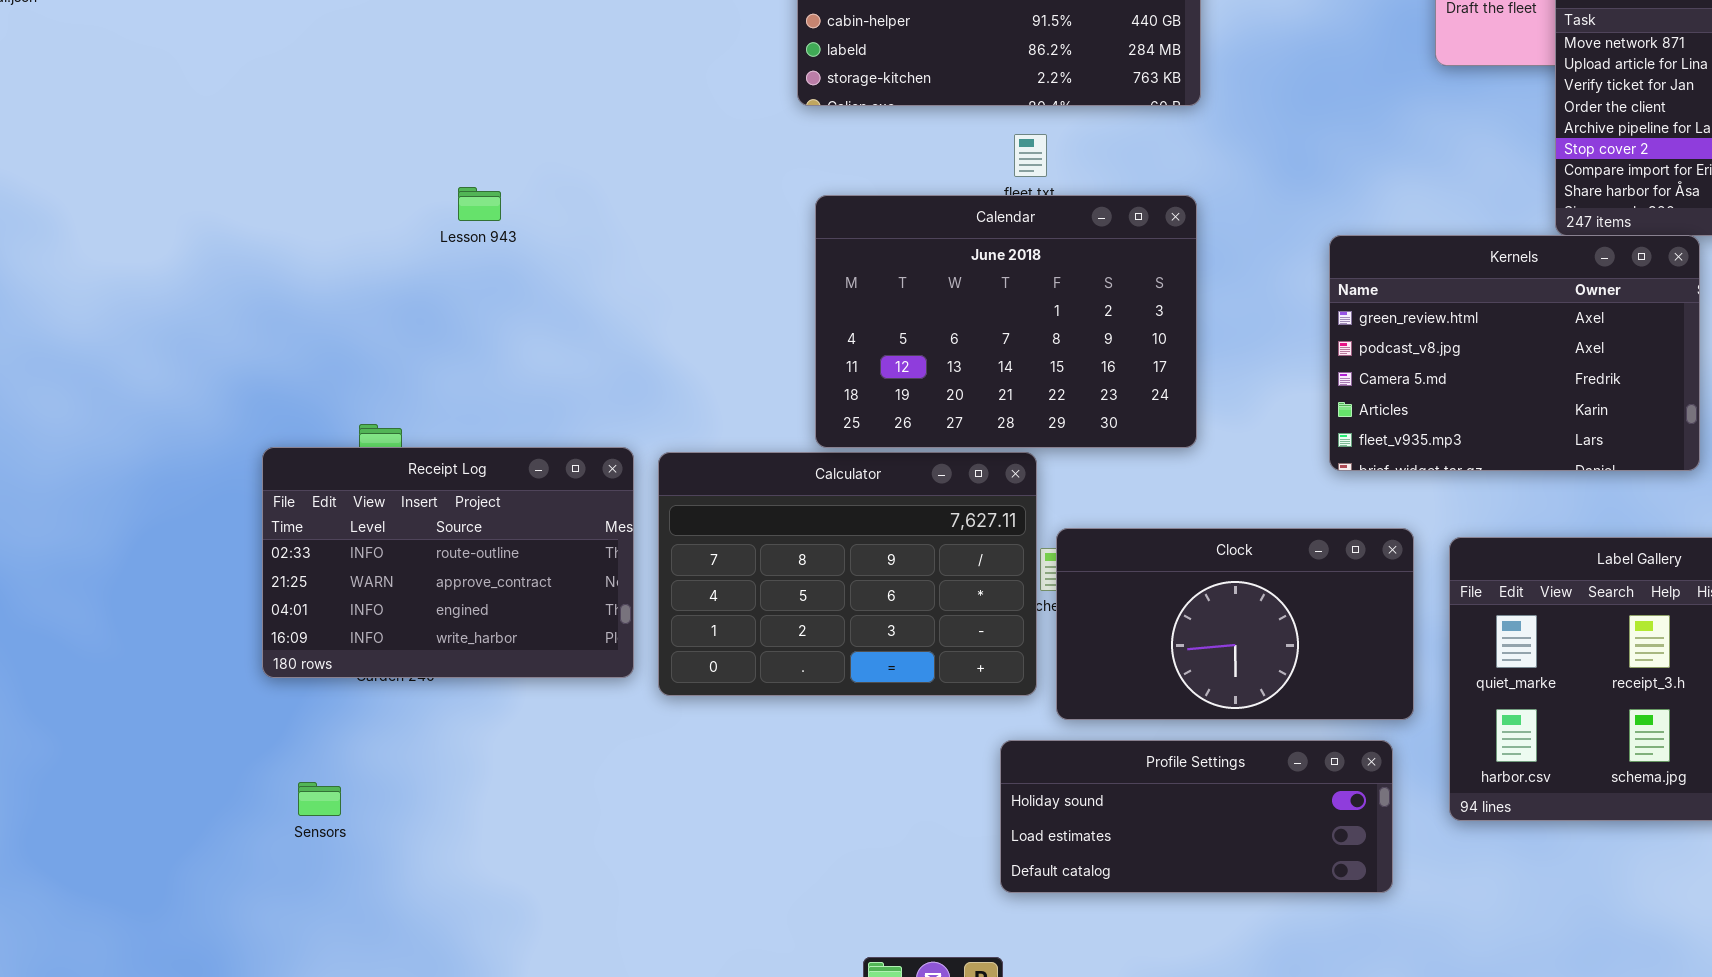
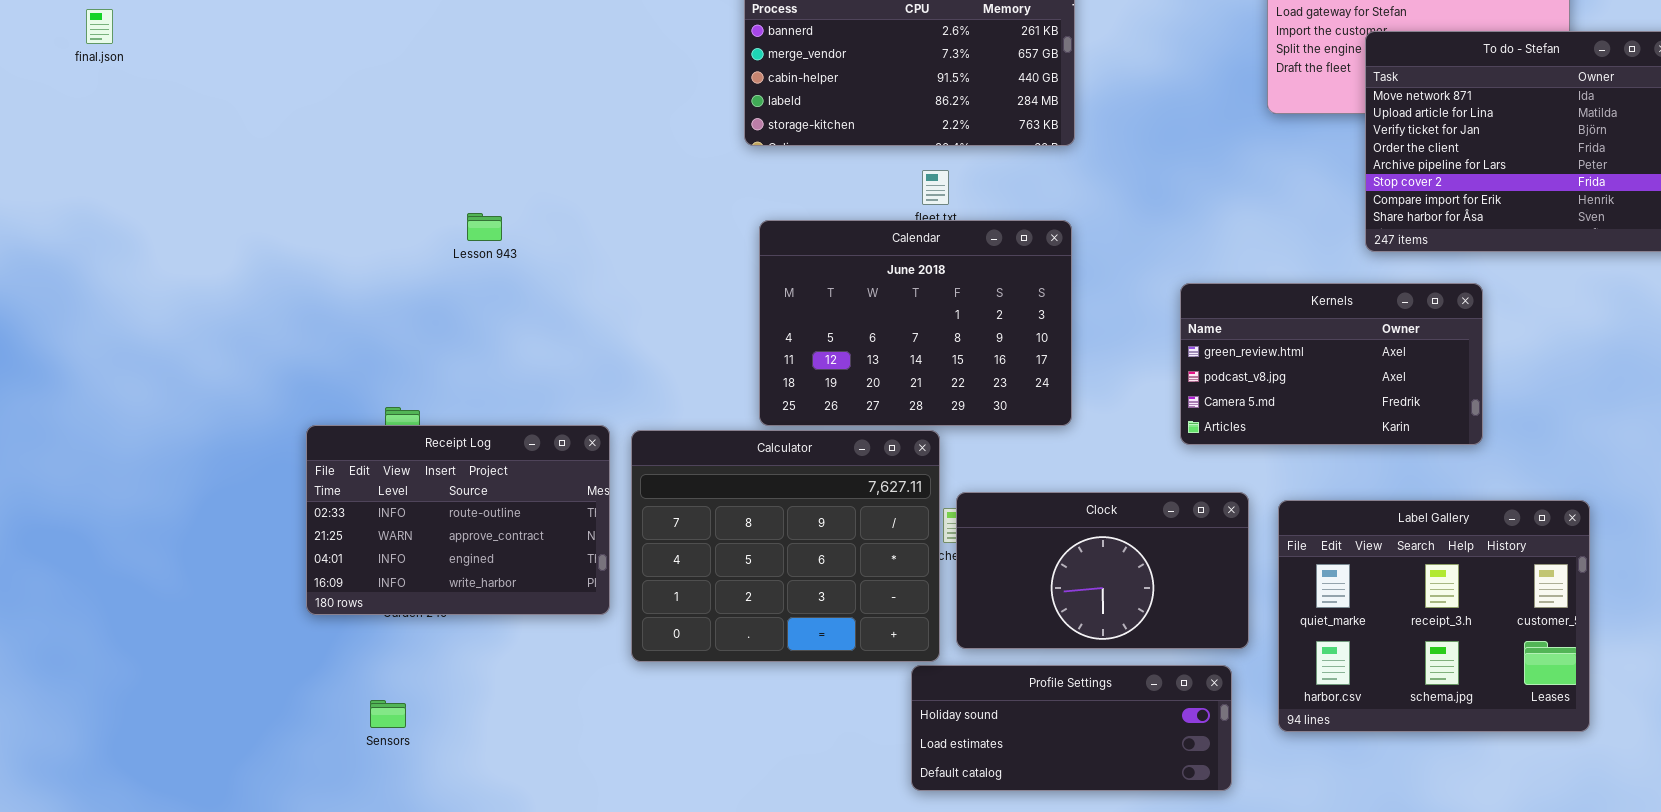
Kernels: [1329,235,1700,471] -> [1180,283,1483,445], resized
Calculator: [658,452,1037,696] -> [631,430,940,662], resized
Sensors: [298,782,341,816] -> [370,700,406,728], moved

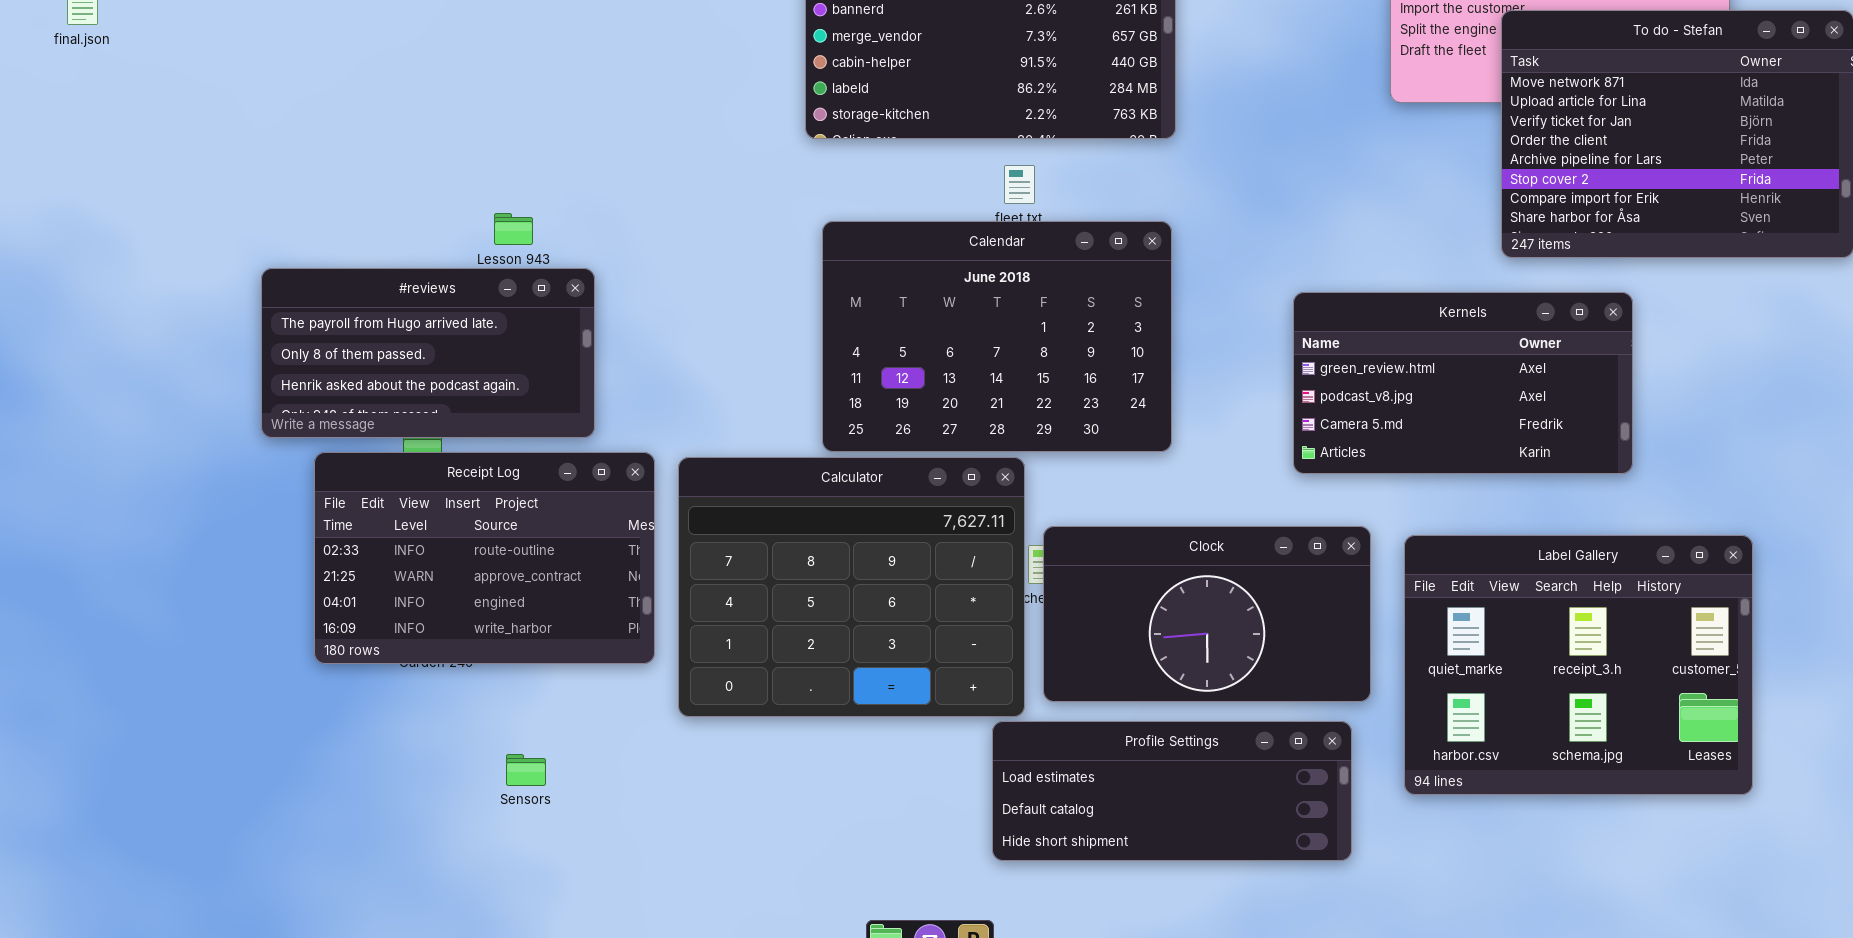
#reviews: none -> [261,268,595,438], opened
Profile Settings: [911,665,1232,791] -> [992,721,1352,861], scrolled down 1 row
Sensors: [370,700,406,728] -> [506,754,546,786], moved

